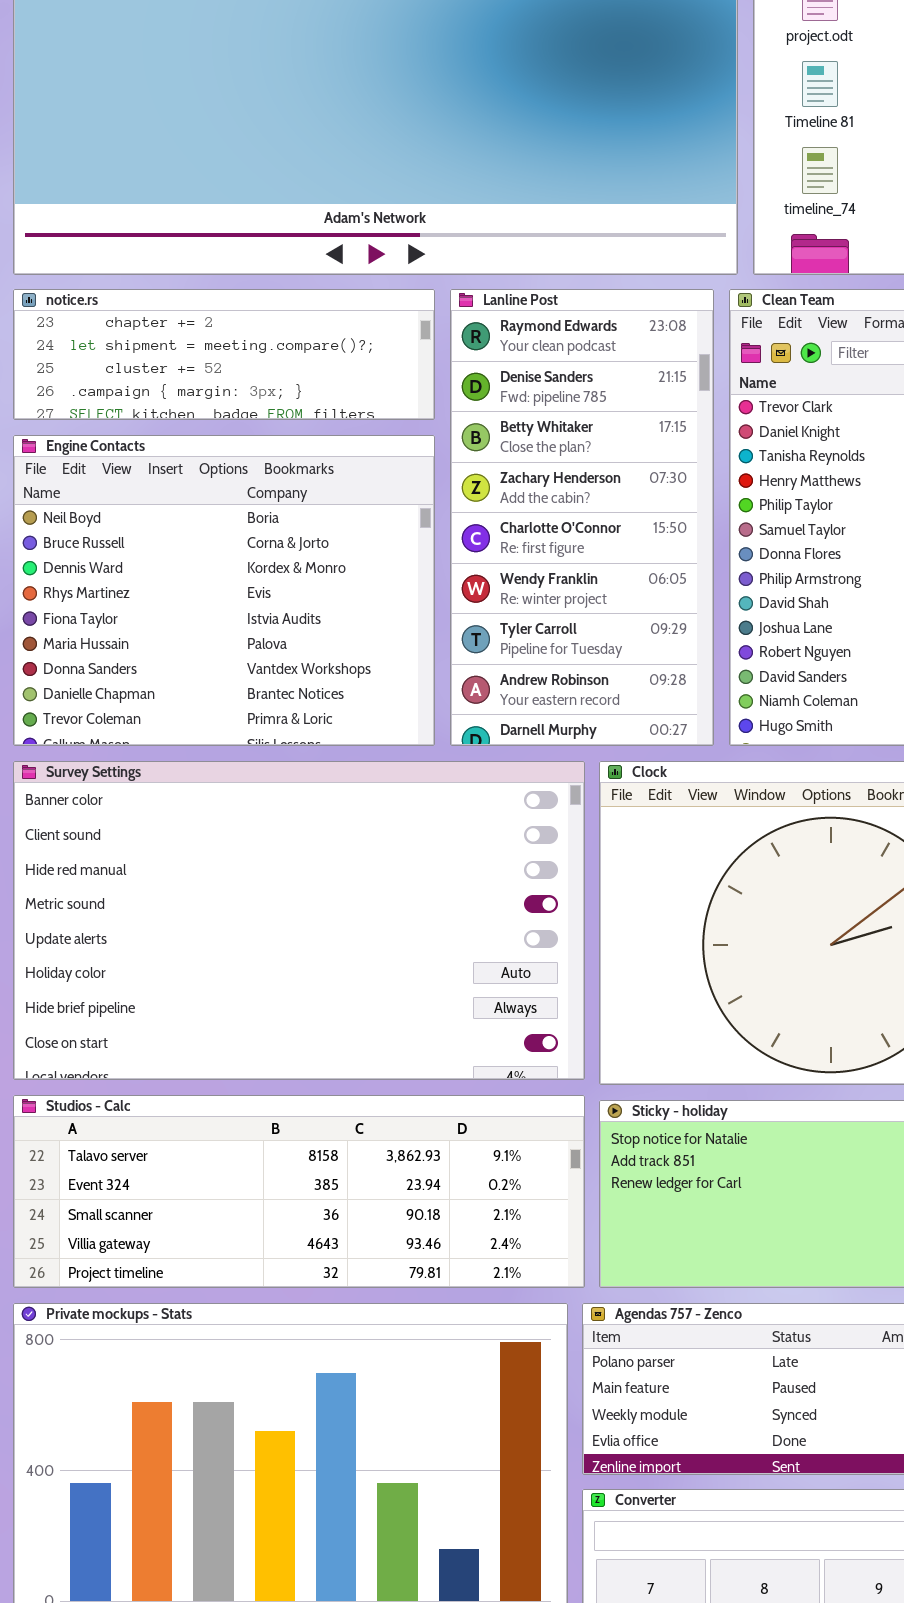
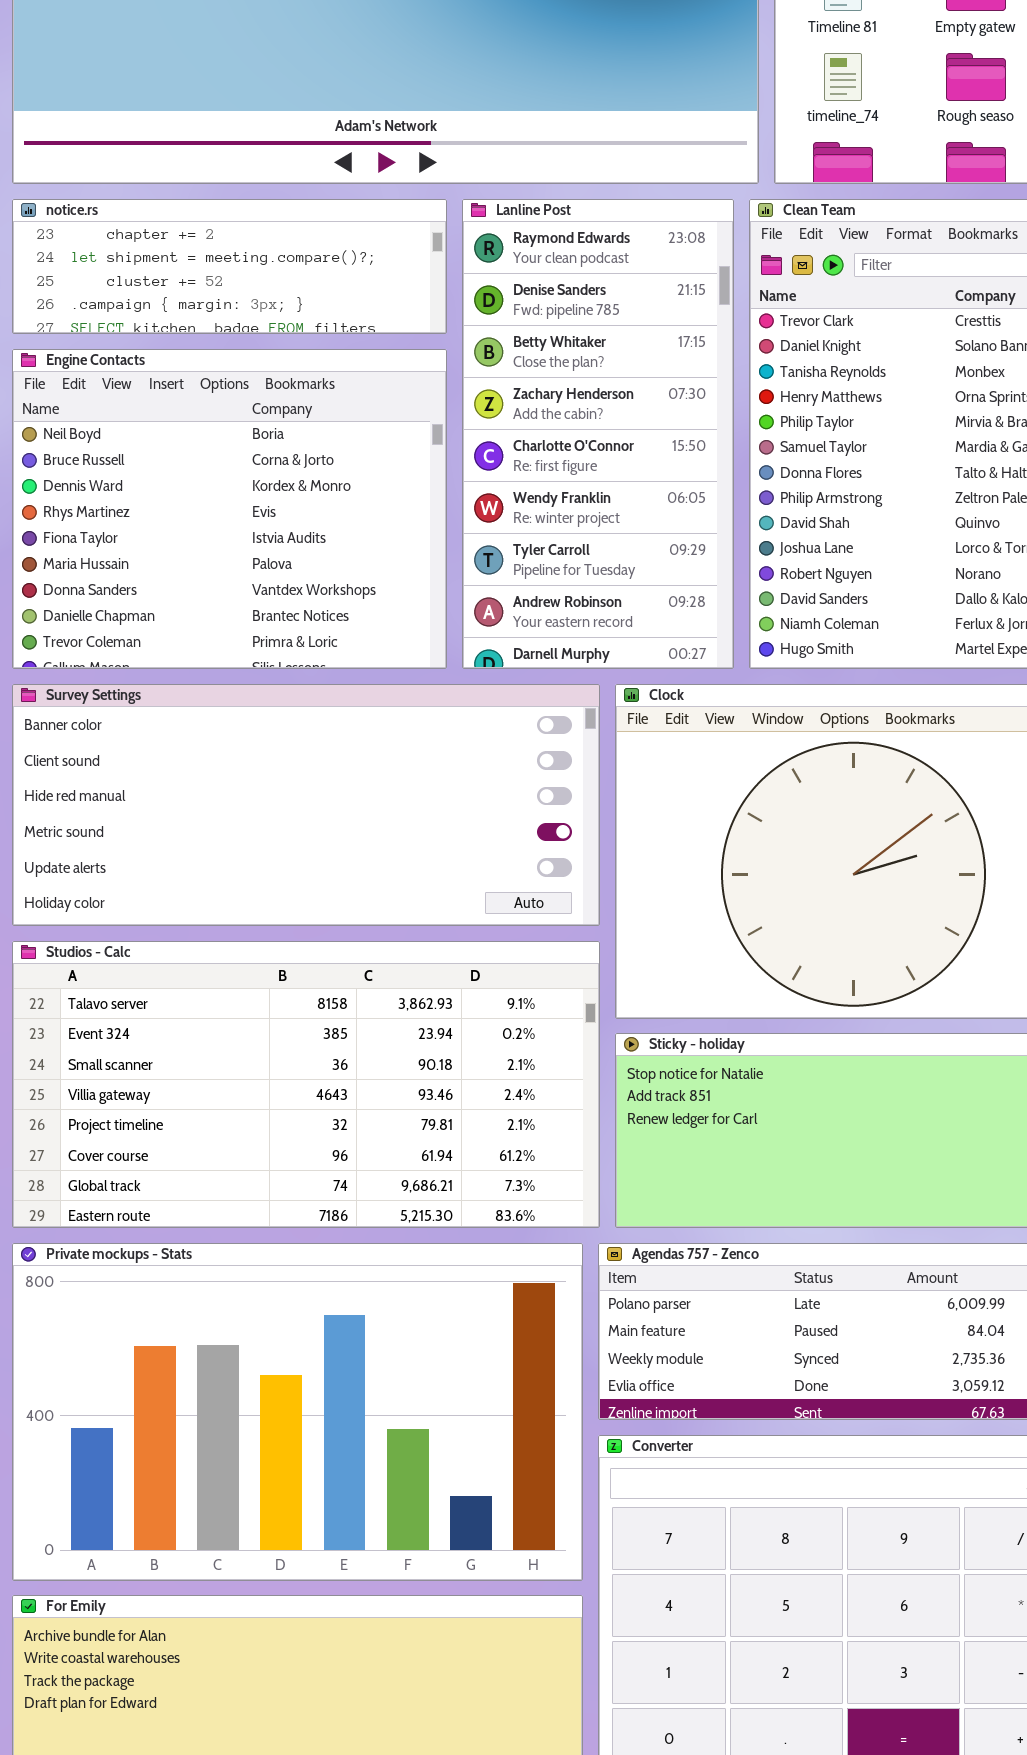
Survey Settings: [13,761,585,1080] -> [12,684,600,926], resized
Studios - Calc: [13,1095,585,1288] -> [12,941,600,1228], resized

